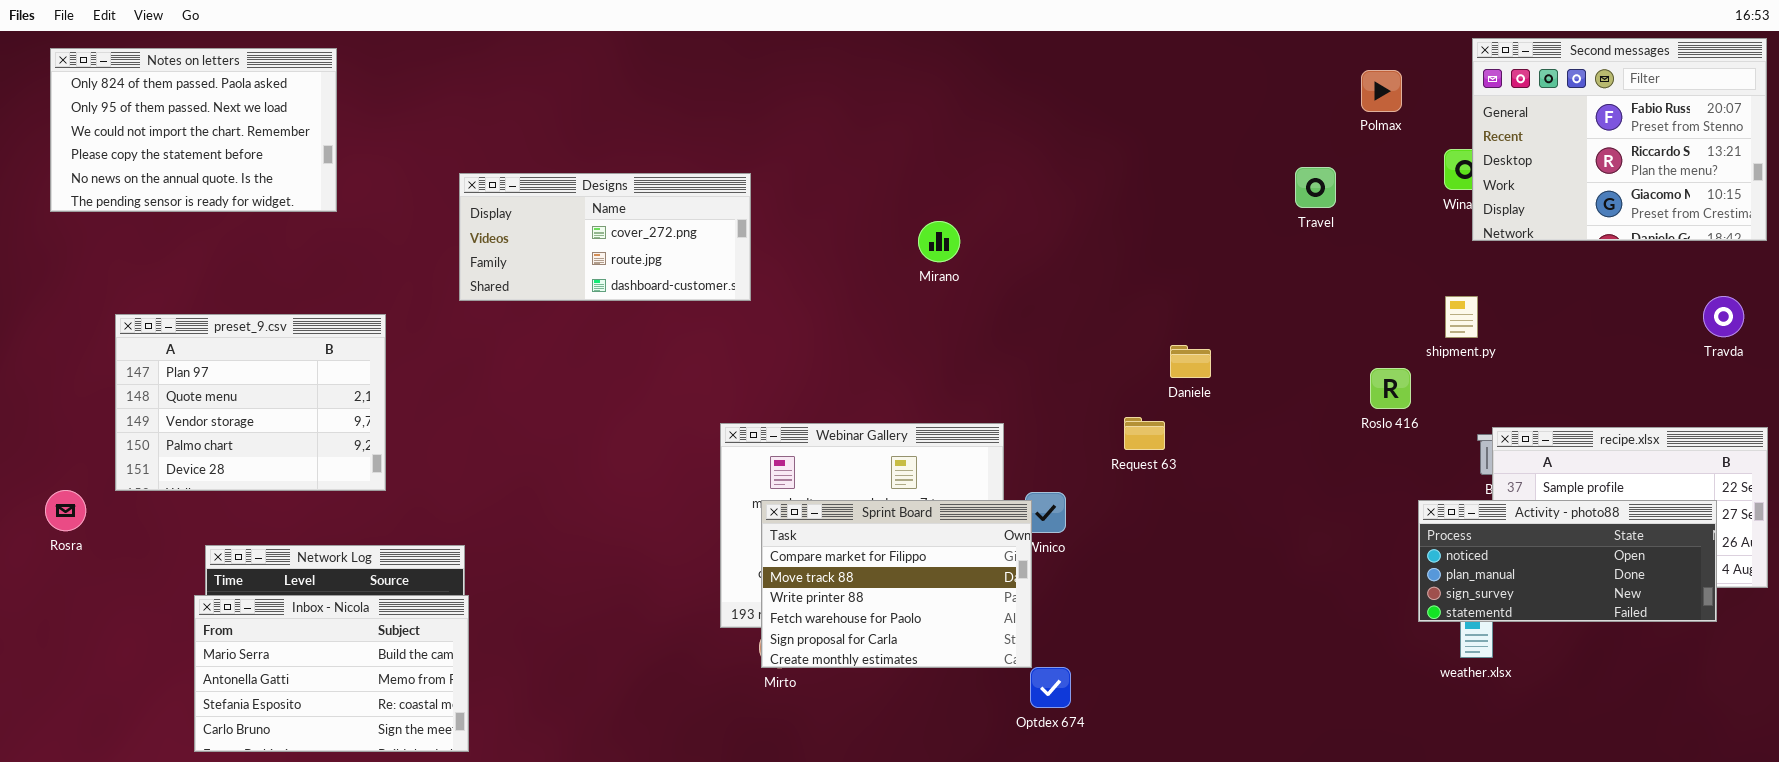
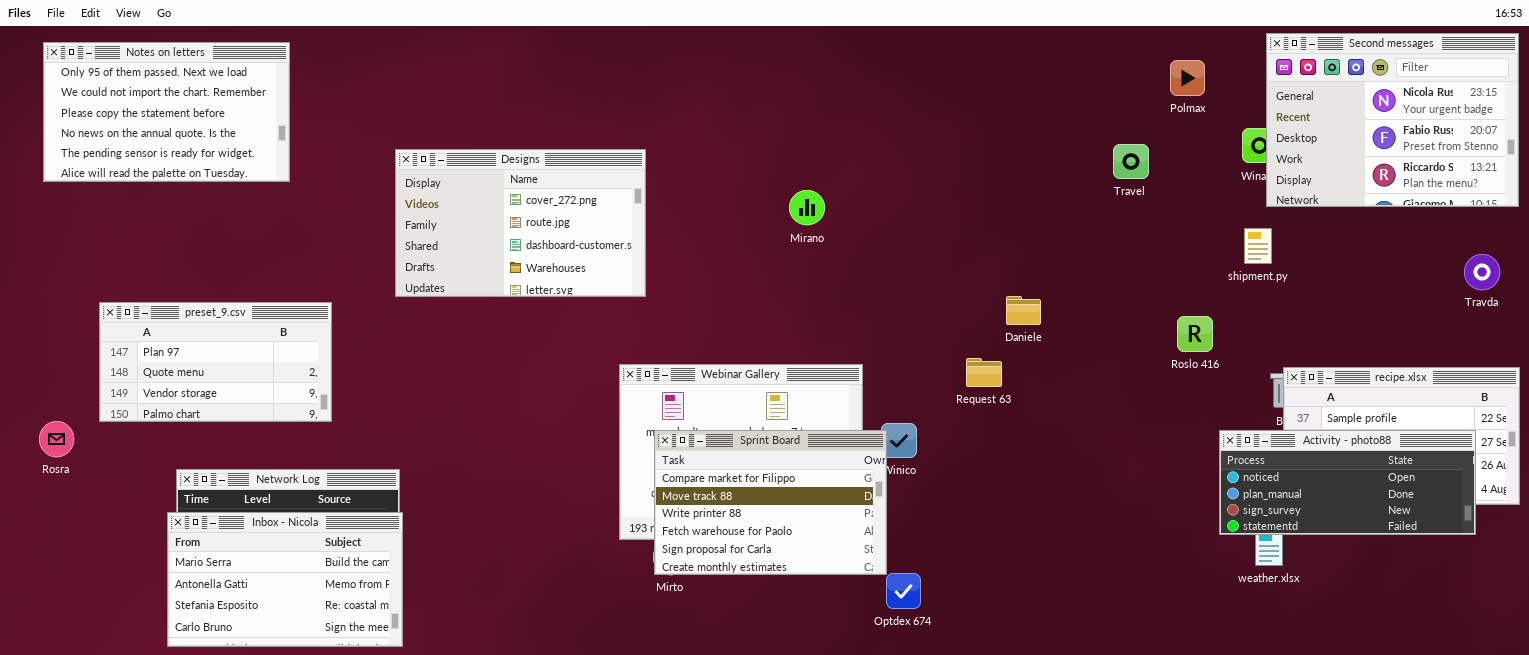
Second messages: [1472,38,1767,241] -> [1266,33,1519,207], scrolled up 1 row
Notes on letters: [50,48,337,212] -> [43,42,290,182], scrolled down 1 row
Designs: [459,173,751,301] -> [395,149,646,297], resized
shipment.py: [1445,296,1478,338] -> [1244,228,1272,264], moved
preset_9.csv: [115,314,386,491] -> [99,302,332,422], resized

